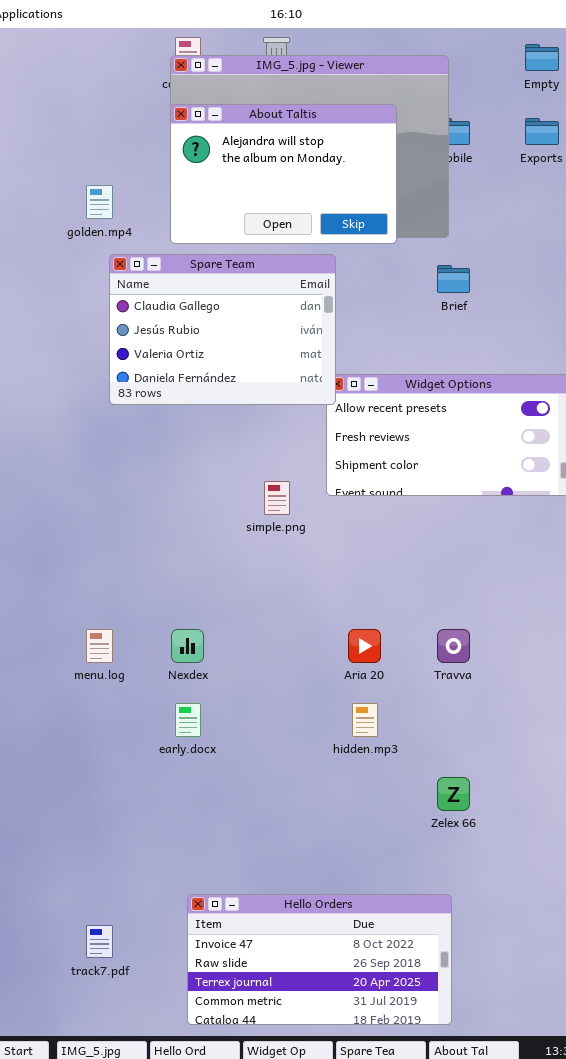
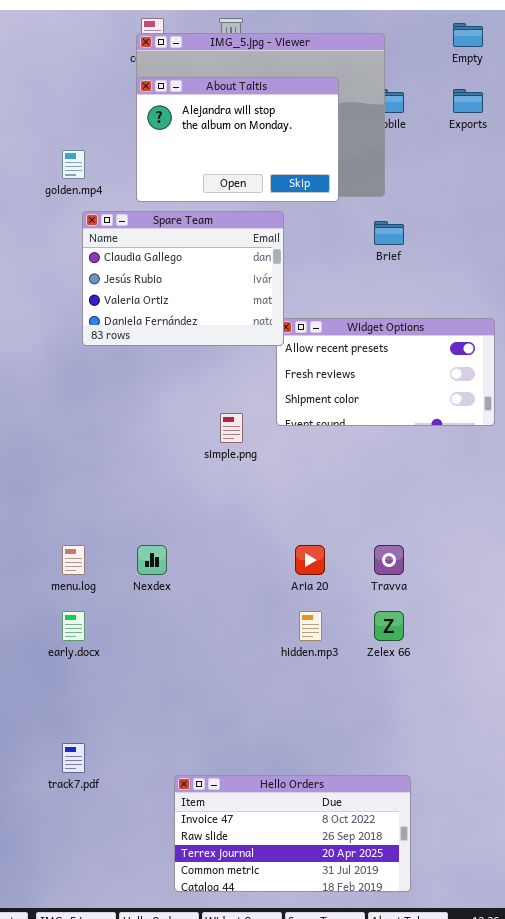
early.docx: [175,703,201,737] -> [62,611,85,641], moved
Zelex 66: [437,777,470,811] -> [374,611,404,641], moved
Hello Orders: [187,894,452,1025] -> [174,775,411,892], moved
track7.pdf: [86,925,113,958] -> [62,743,85,773], moved

